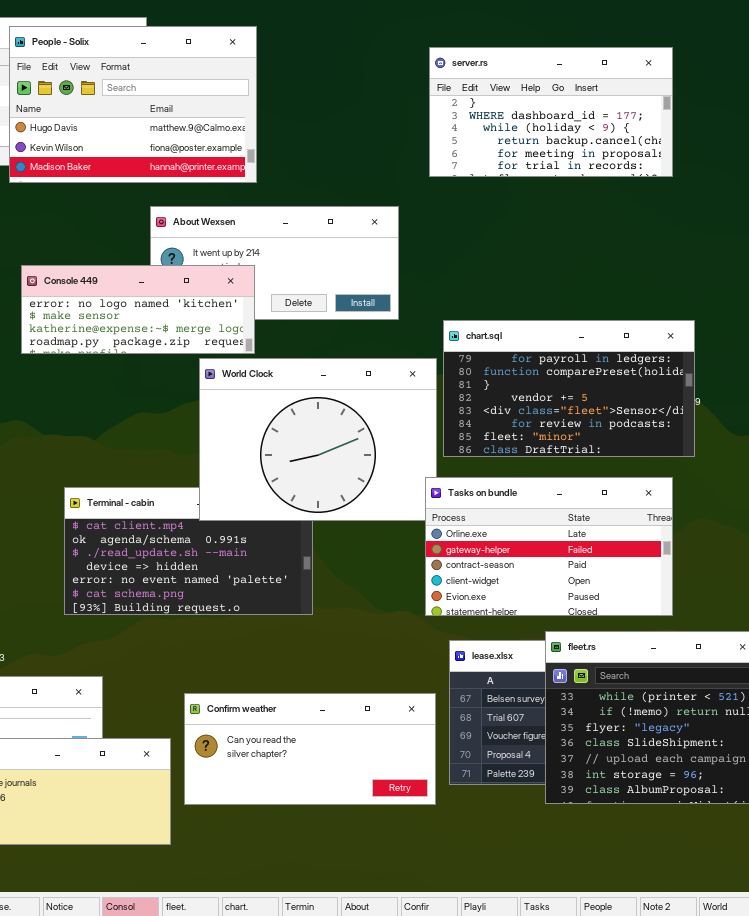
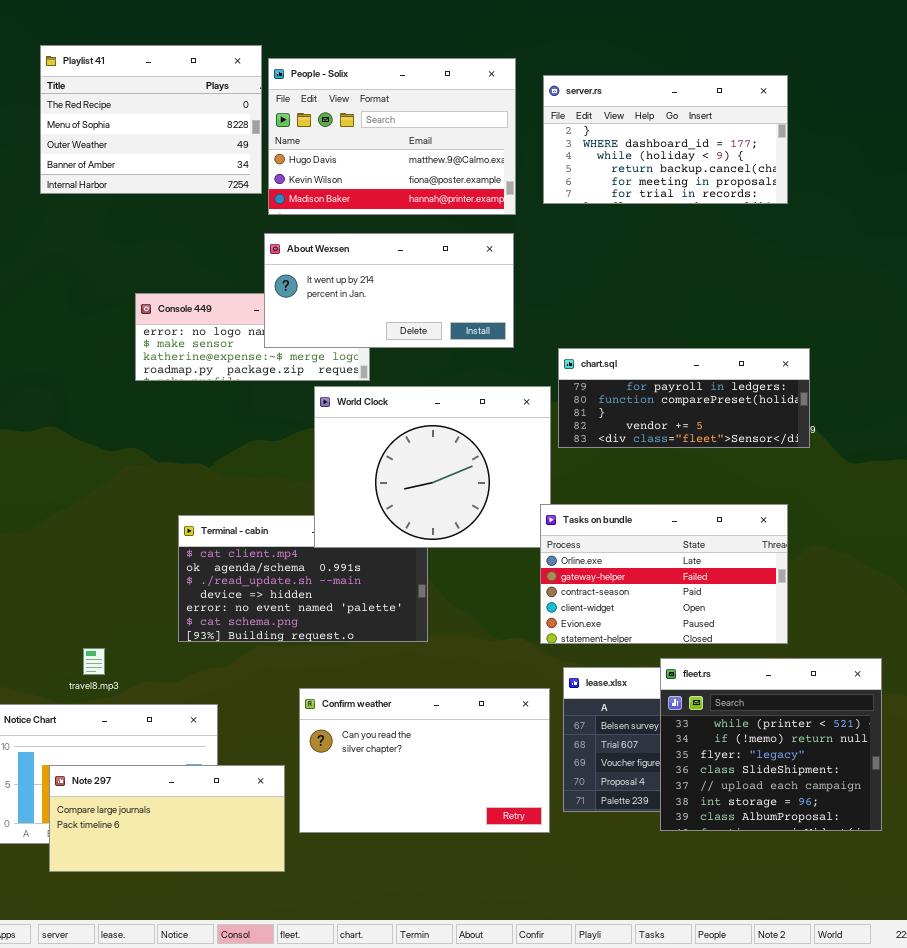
People - Solix: [9,26,257,183] -> [268,58,516,215], moved
About Wexsen: [150,206,399,320] -> [264,233,514,348], raised
chart.sql: [443,320,695,457] -> [558,348,810,448], resized
Confirm weather: [184,693,436,805] -> [299,688,550,833], resized

